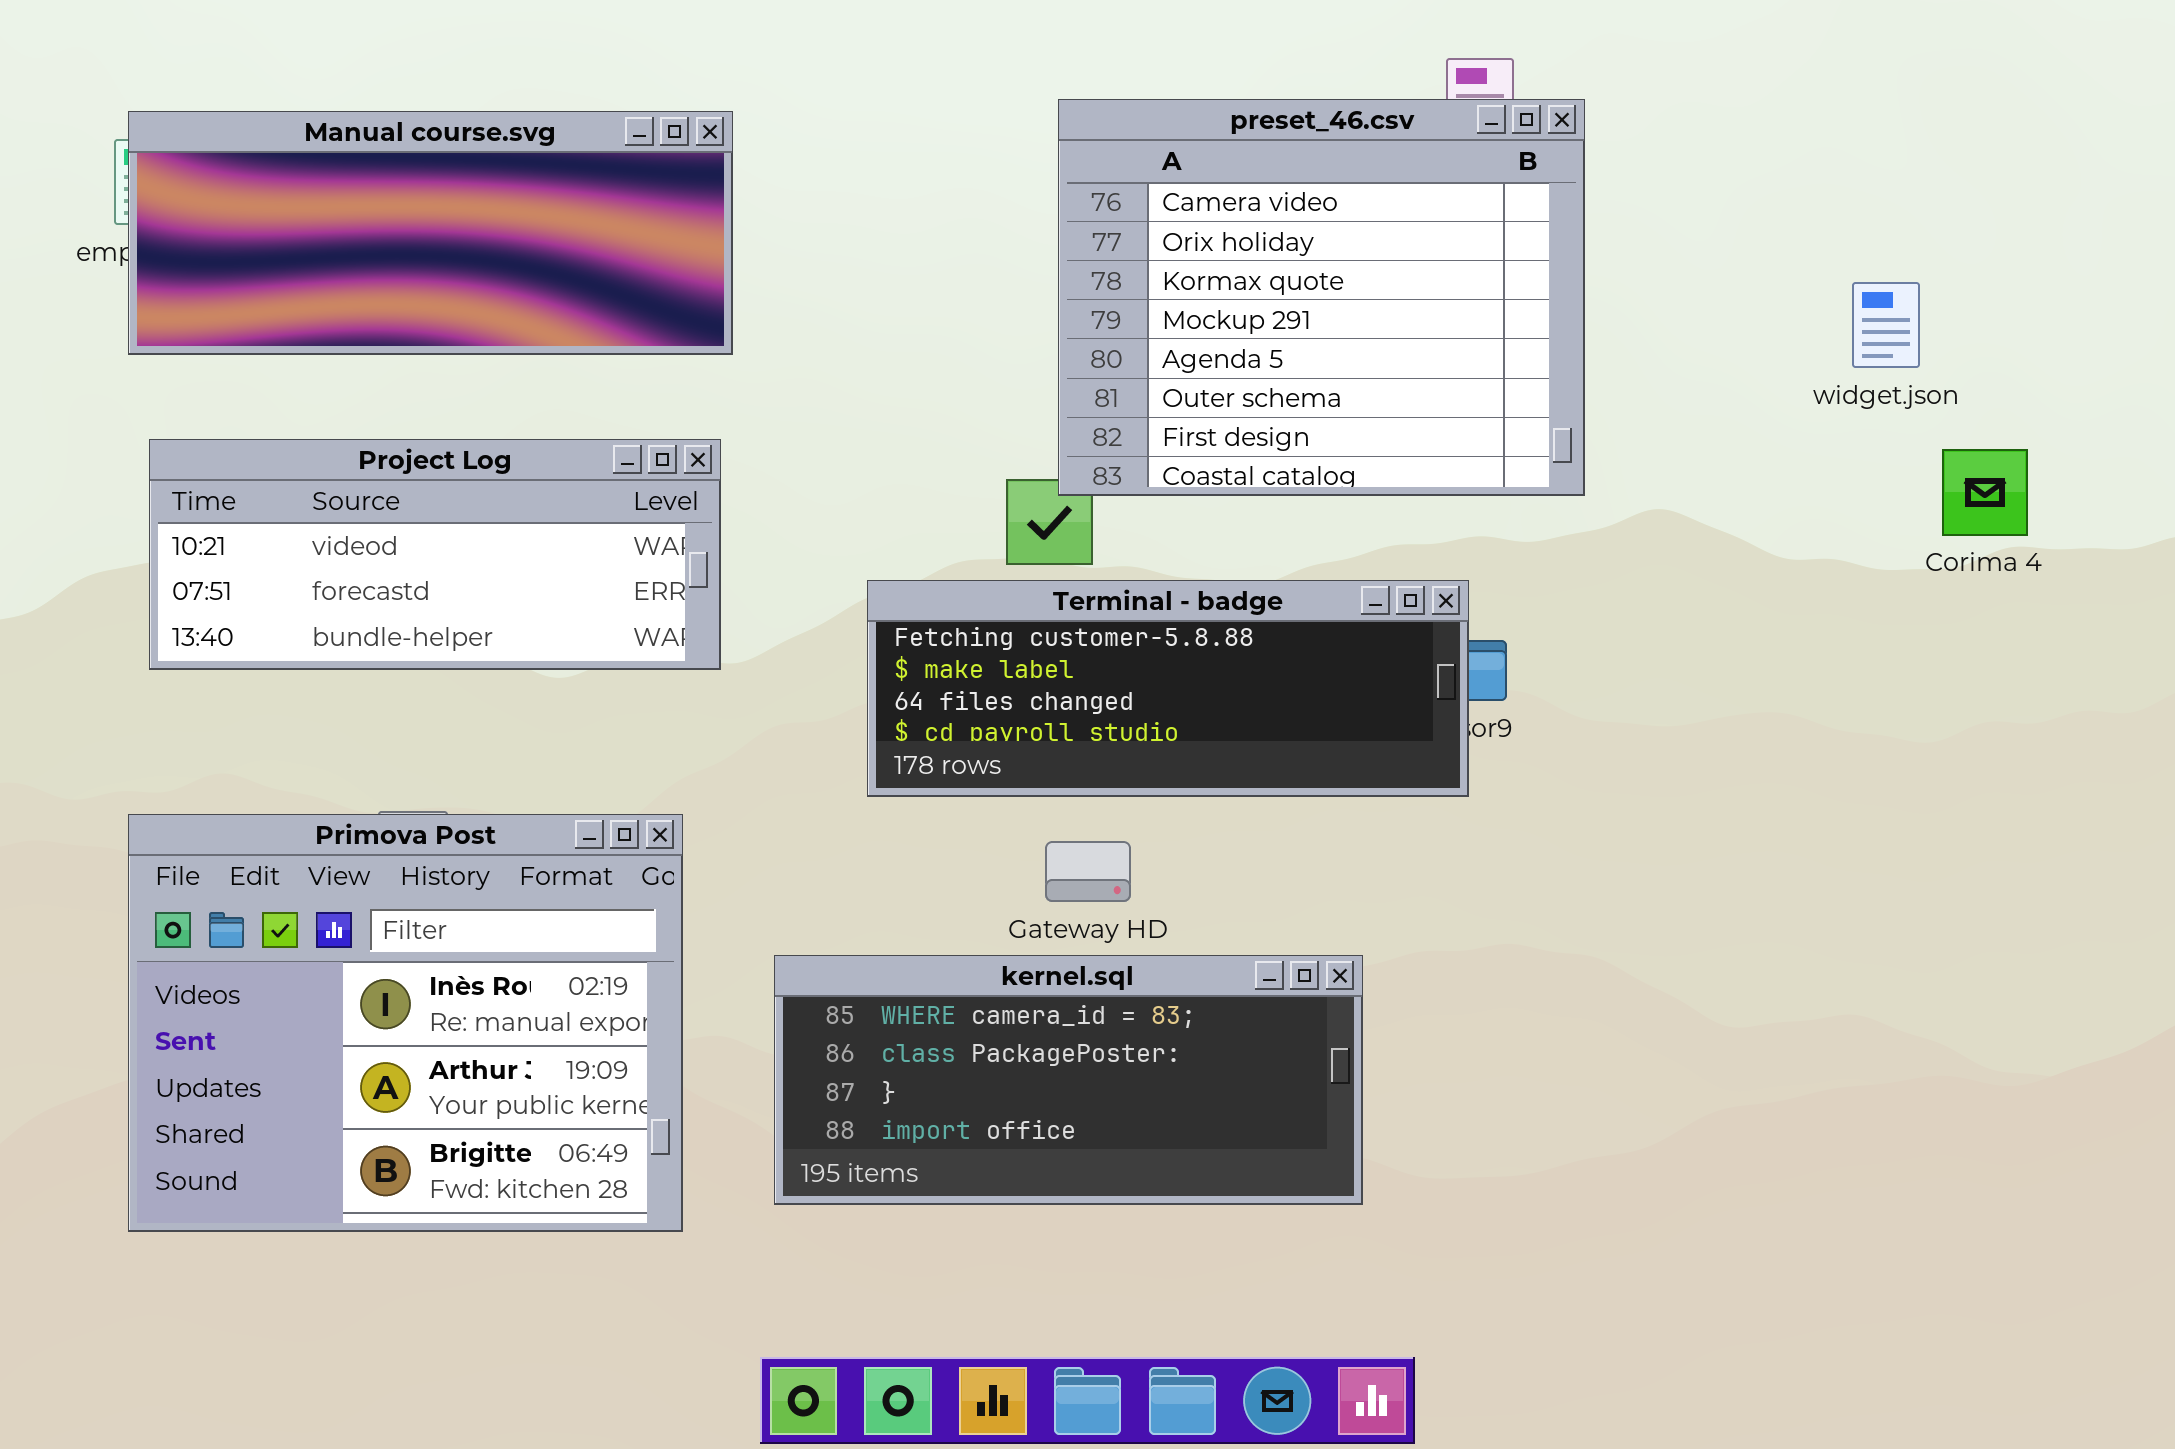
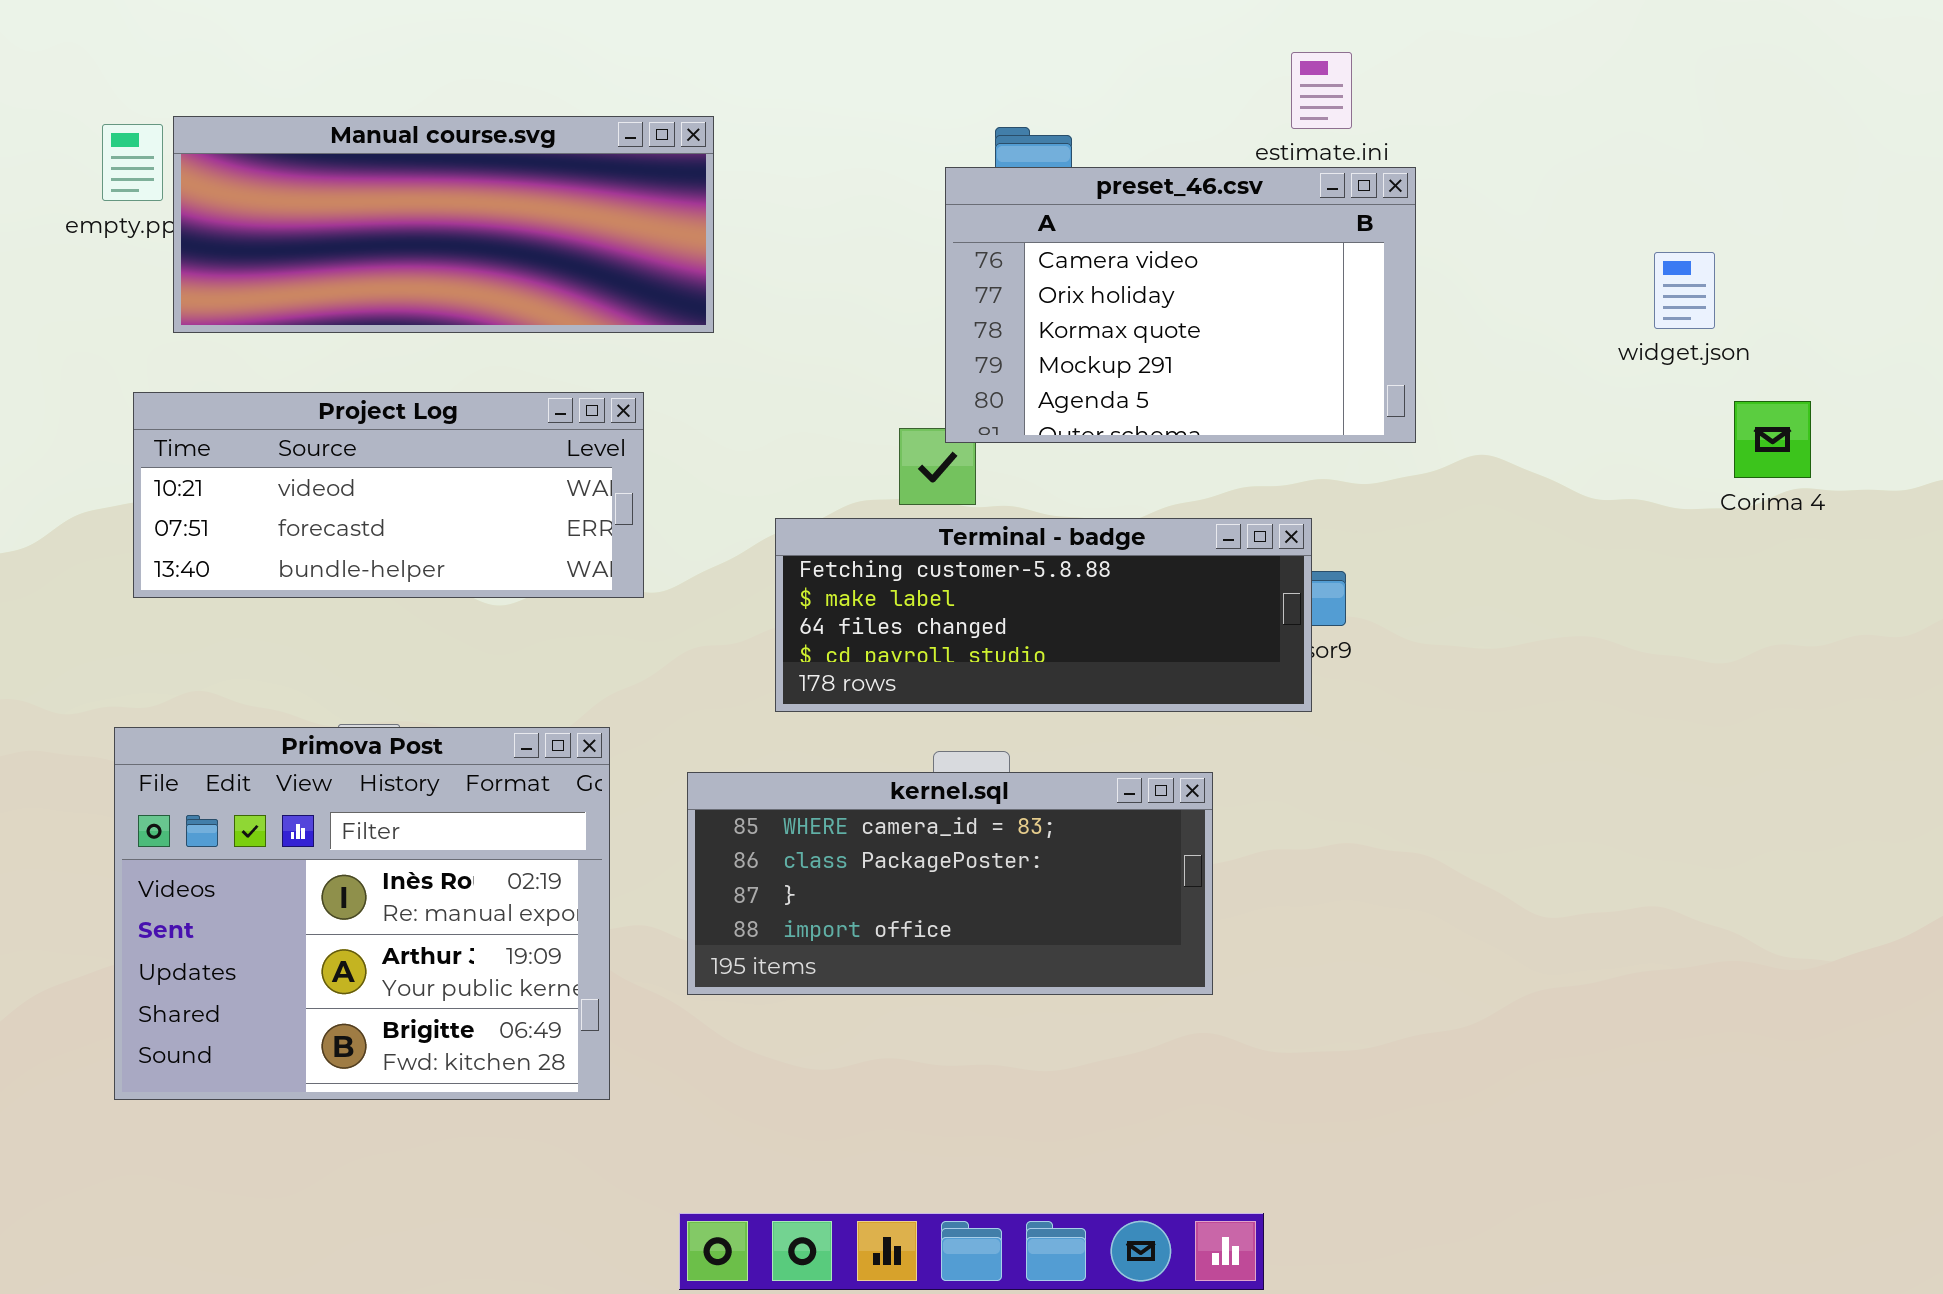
preset_46.csv: [1058,99,1585,496] -> [945,167,1416,443], resized
Manual course.svg: [128,111,733,355] -> [173,116,714,333], moved
kernel.sql: [774,955,1363,1205] -> [687,772,1213,995], moved

